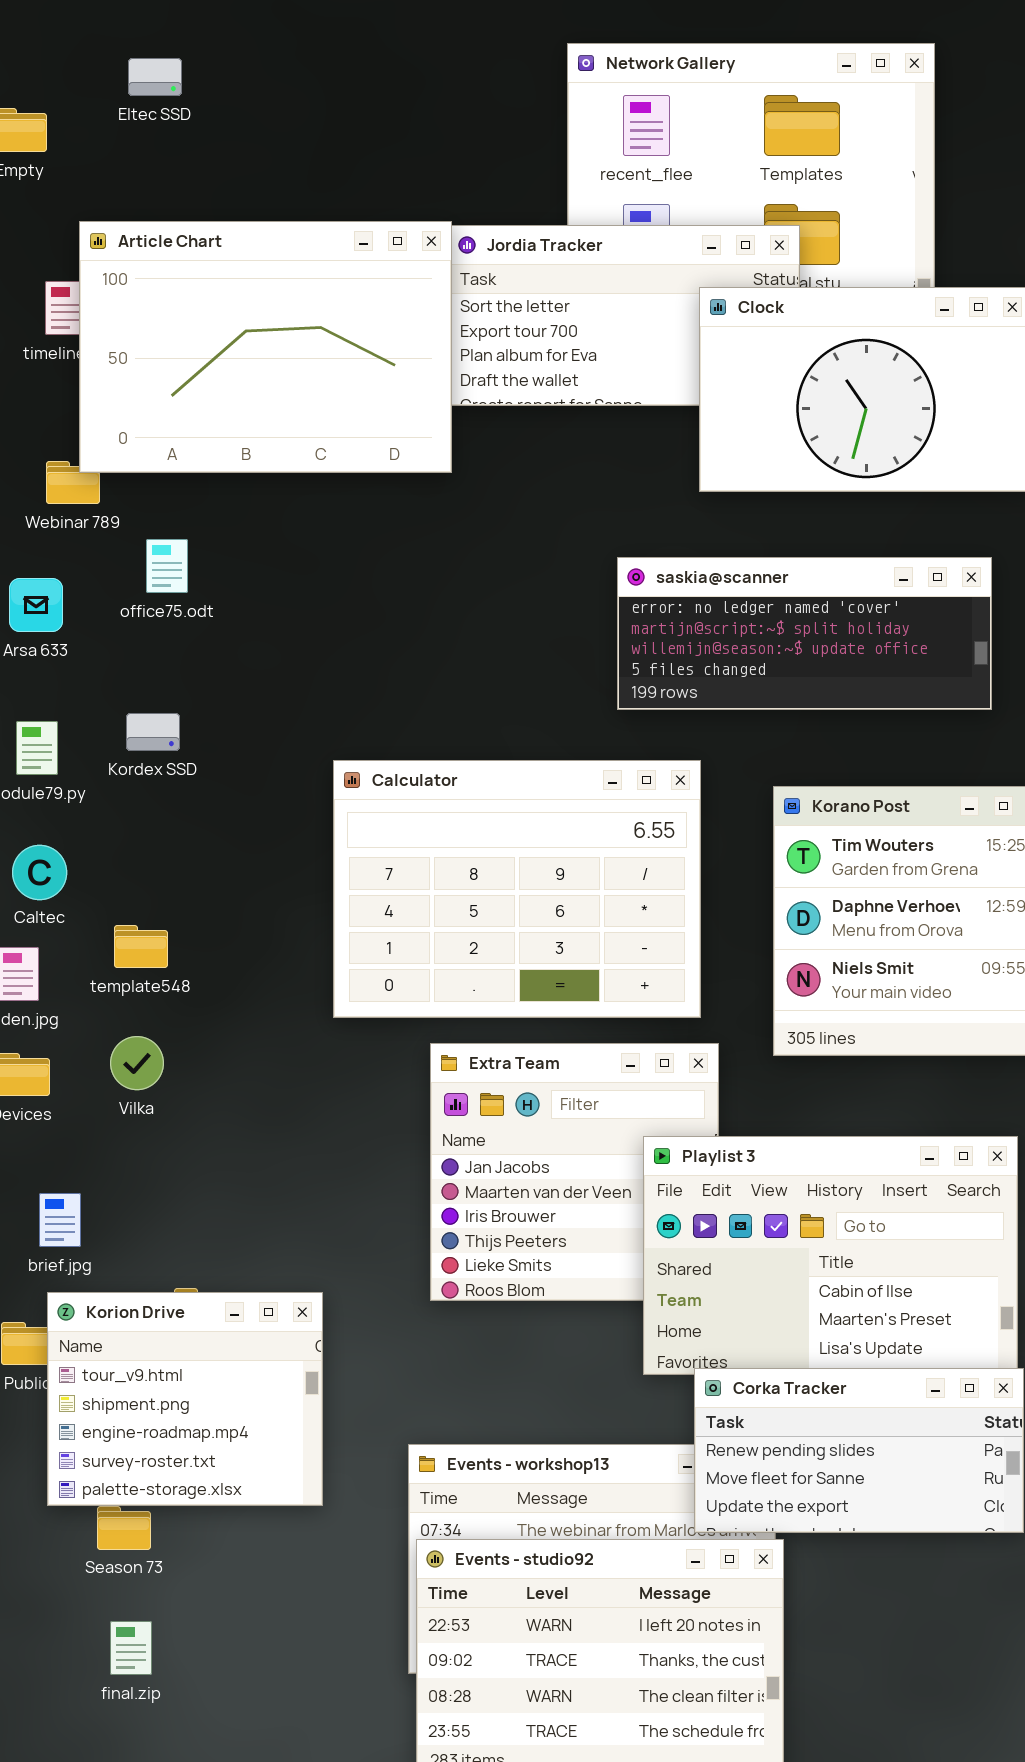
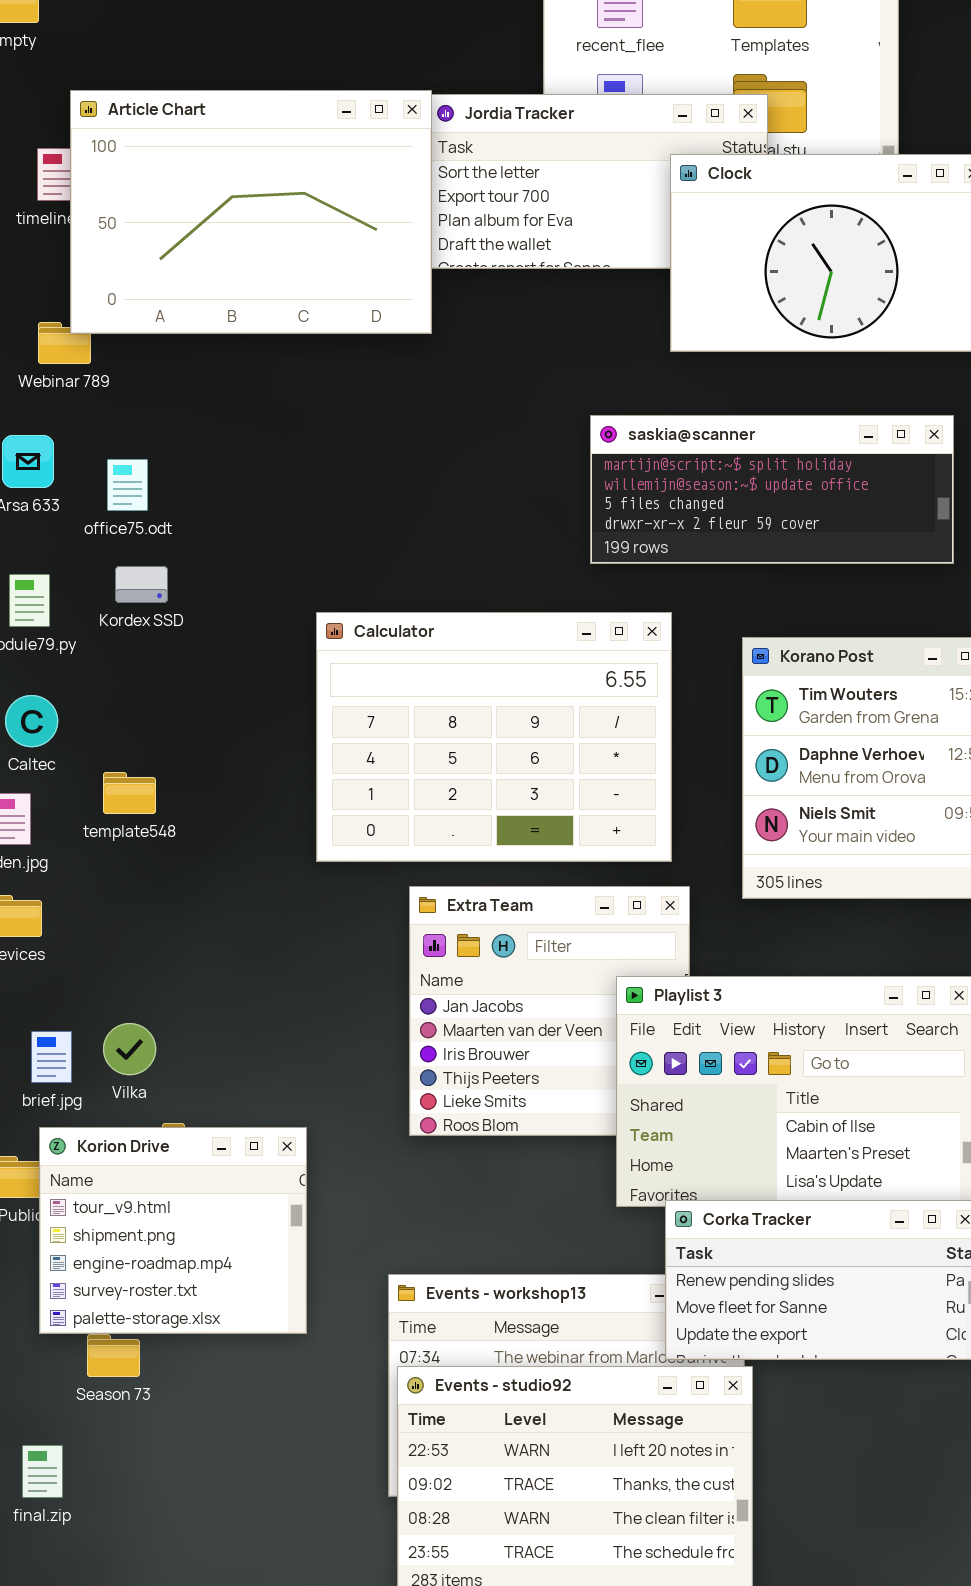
office75.odt: [146,539,188,593] -> [107,459,148,511], moved
saskia@scanner: [617,557,992,710] -> [590,415,954,564], scrolled down 1 row
Vilka: [110,1036,164,1090] -> [103,1023,156,1075], moved
final.zip: [110,1621,152,1675] -> [22,1445,63,1498], moved

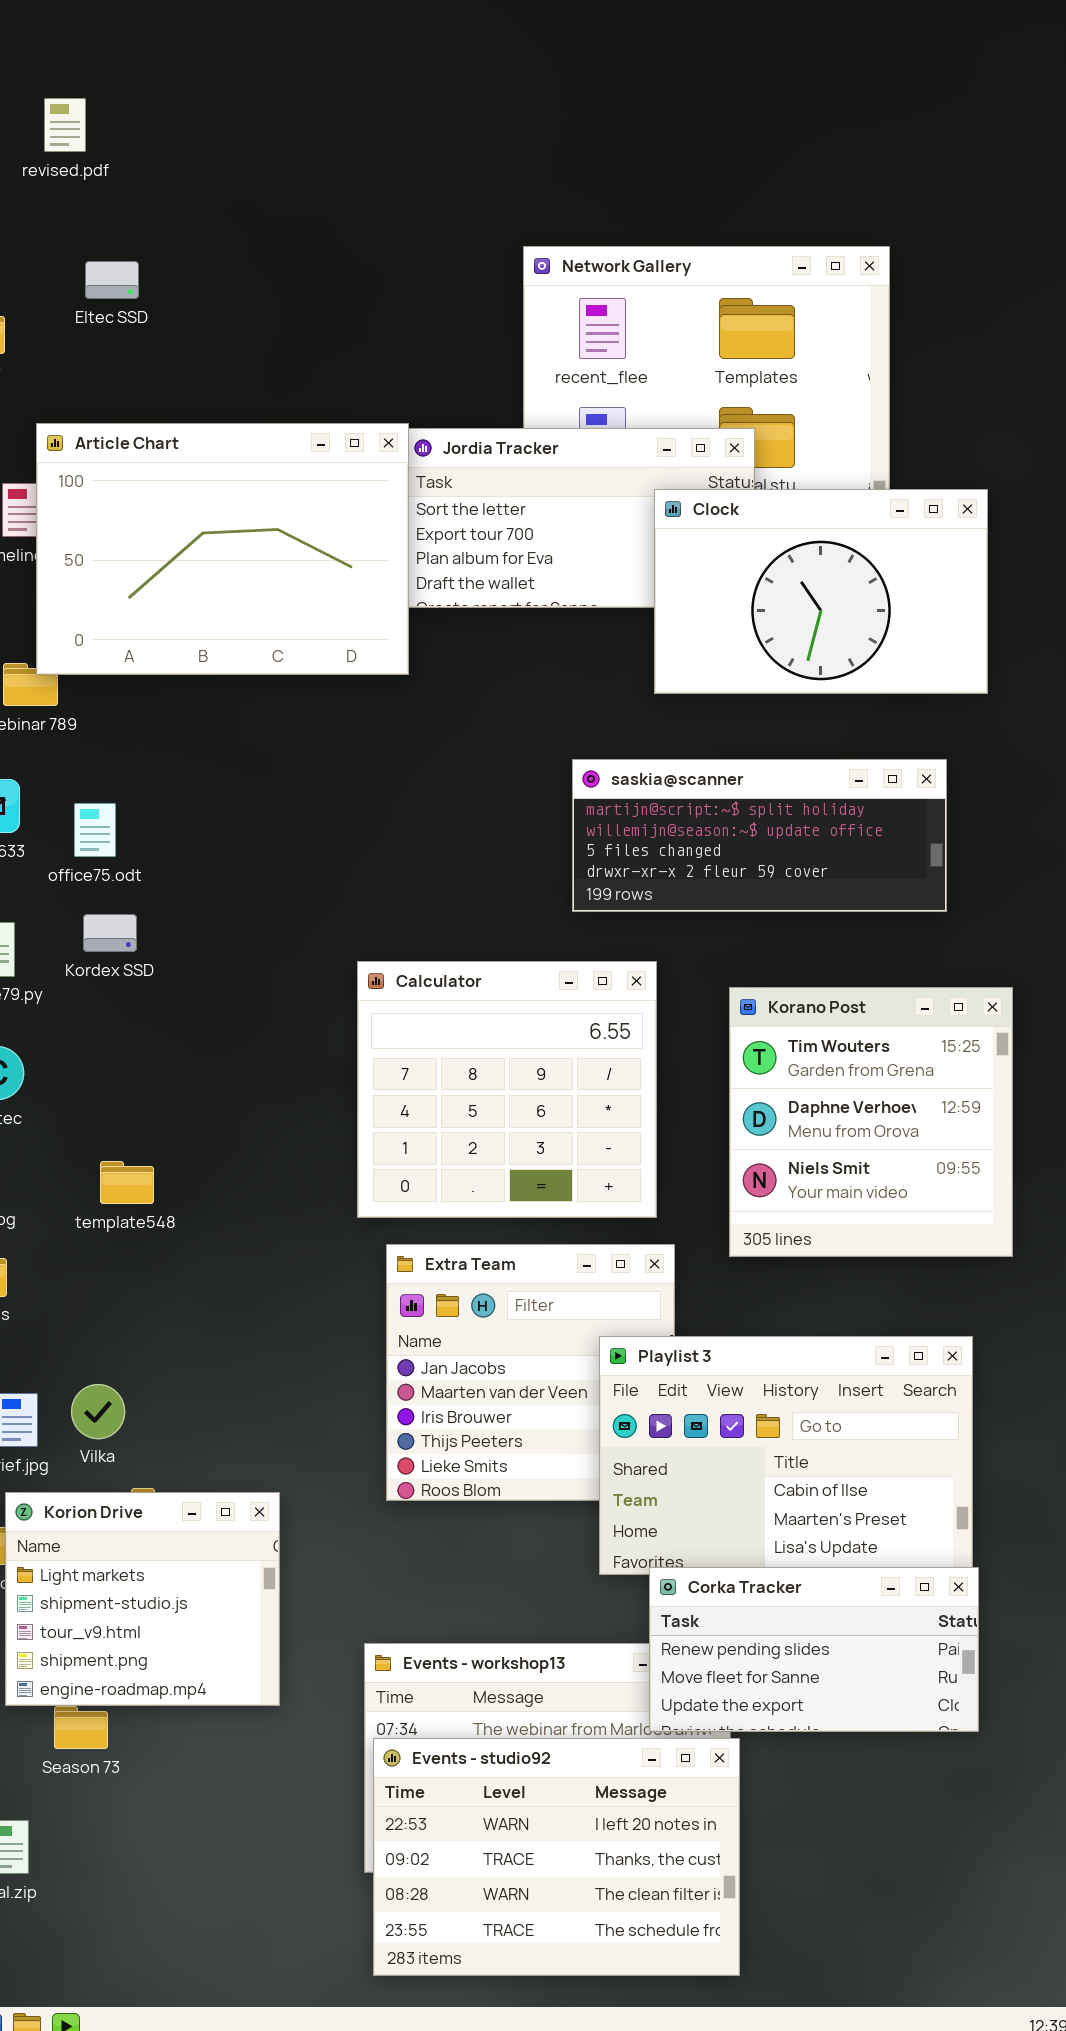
Calculator: [316,612,672,862] -> [357,961,657,1218], resized
template548: [103,772,156,814] -> [100,1161,154,1204], moved
Korion Drive: [39,1127,307,1334] -> [5,1492,280,1706], scrolled up 2 rows

